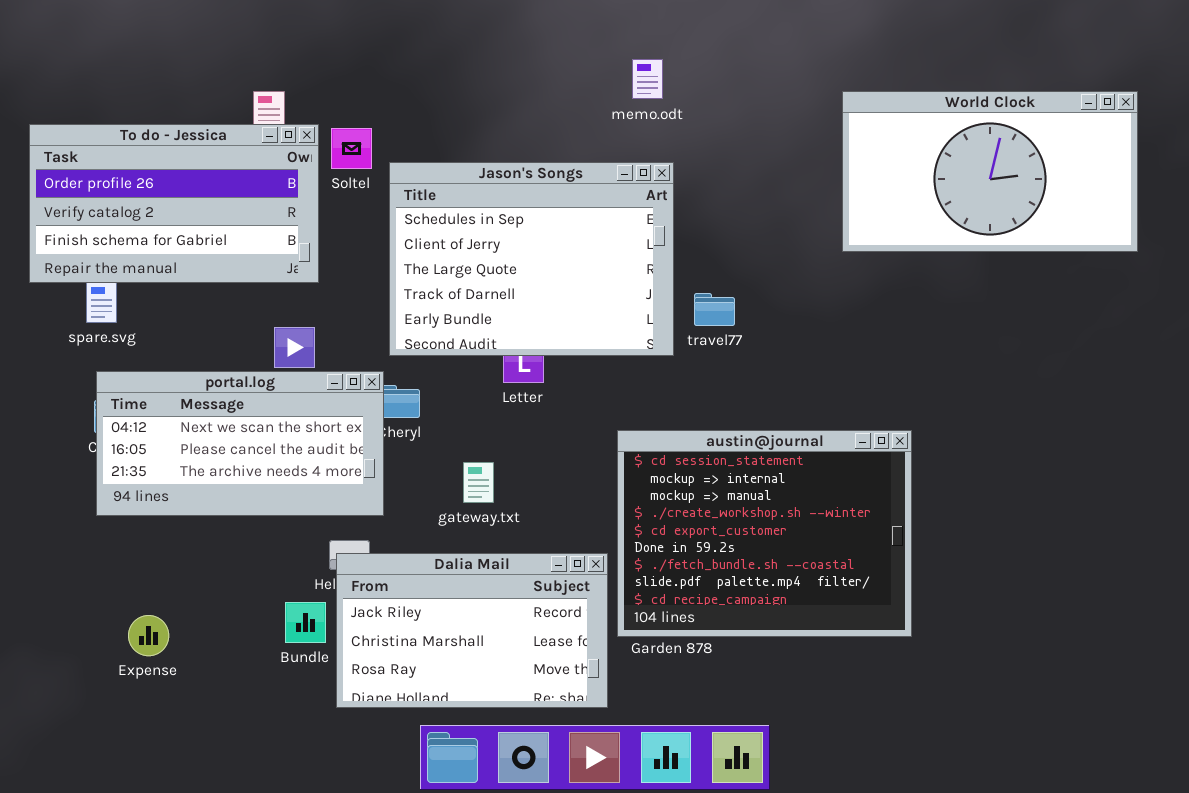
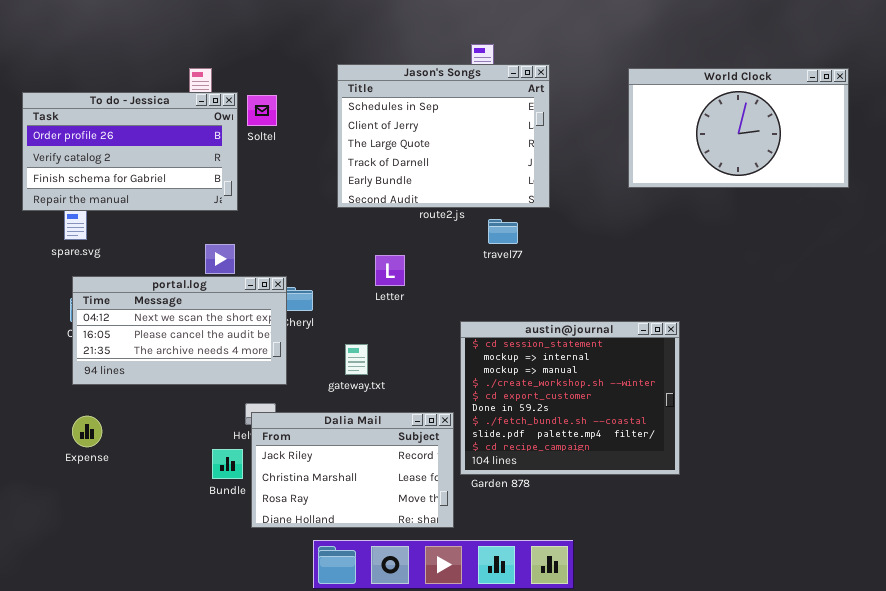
Jason's Songs: [389,162,674,356] -> [337,64,550,208], moved
travel77: [694,293,735,326] -> [488,219,518,244], moved
Expense: [128,615,169,656] -> [72,416,102,447], moved

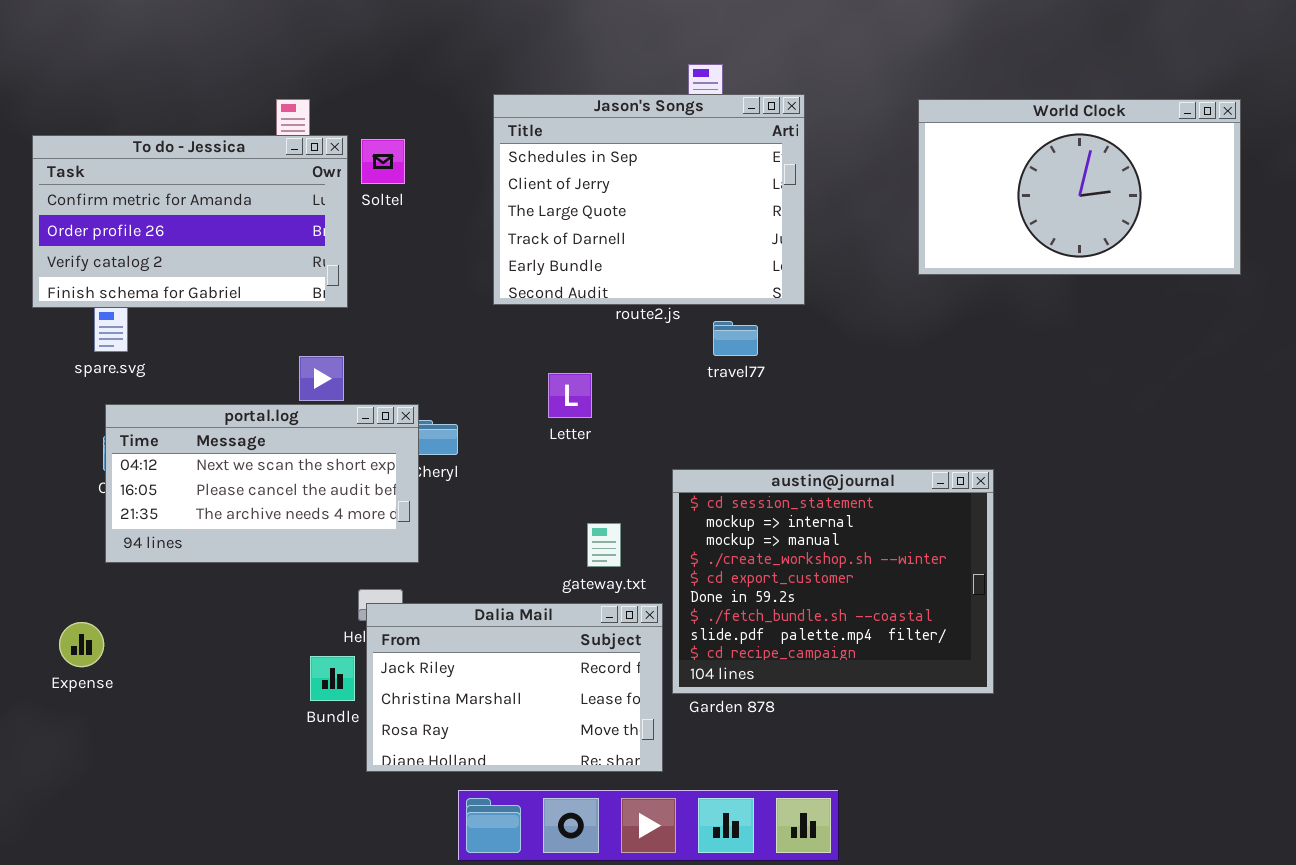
To do - Jessica: [22,92,238,211] -> [32,135,348,308], scrolled up 1 row
gateway.txt: [345,344,368,375] -> [587,523,621,567], moved
Expense: [72,416,102,447] -> [59,622,104,667], moved

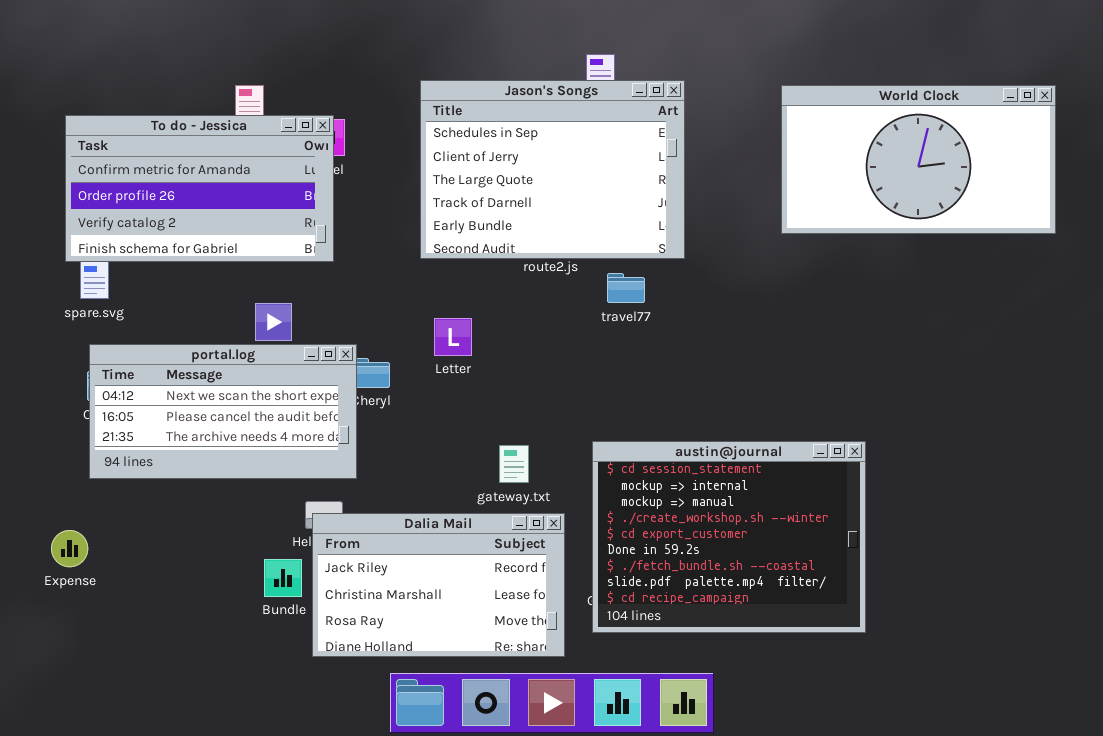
To do - Jessica: [32,135,348,308] -> [65,115,334,262], moved
Letter: [548,373,592,418] -> [434,318,472,356], moved
austin@journal: [672,469,994,694] -> [592,441,866,633], moved

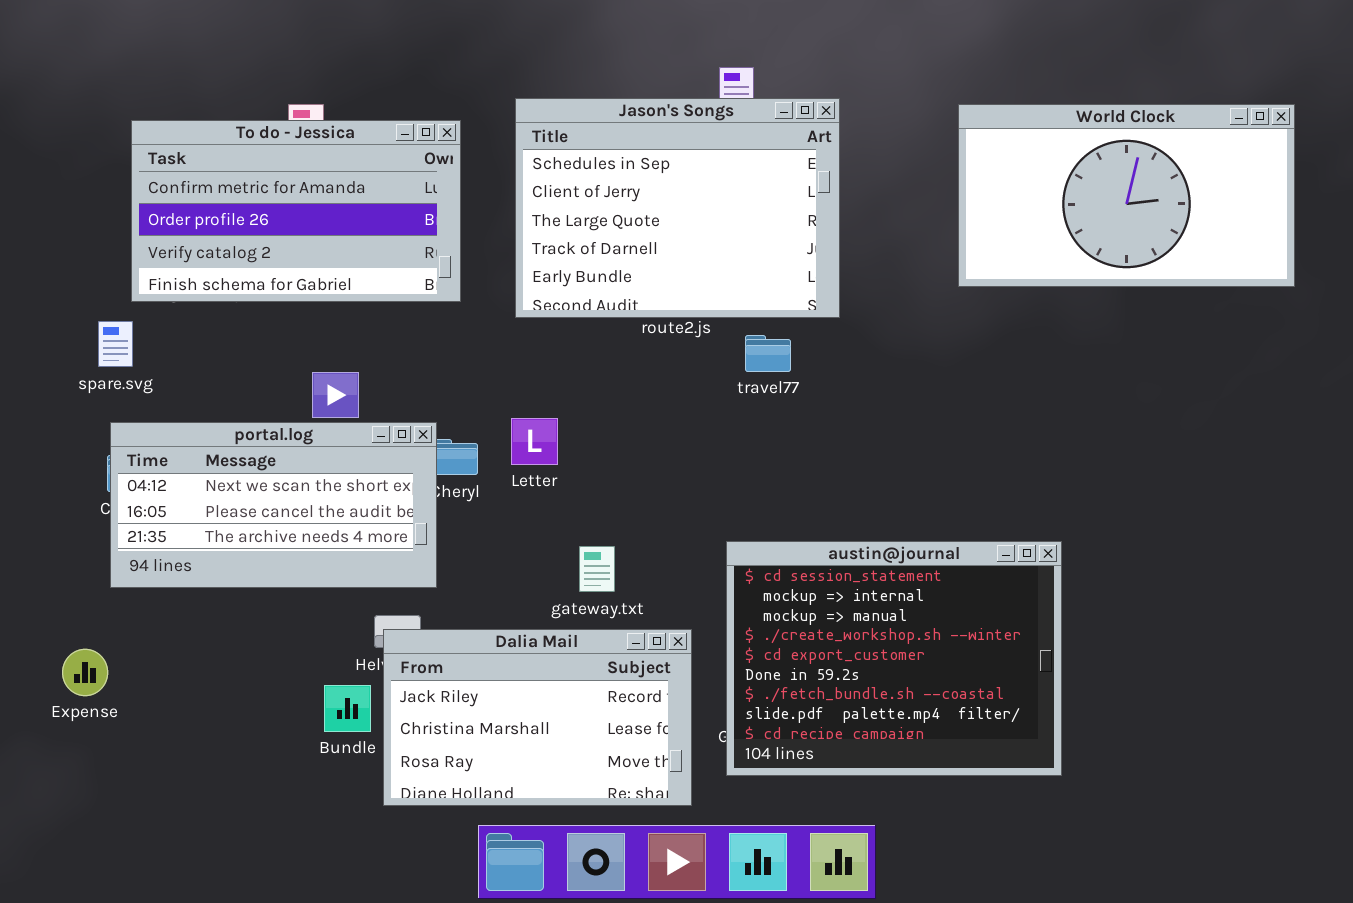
To do - Jessica: [65,115,334,262] -> [131,120,461,302], moved
Letter: [434,318,472,356] -> [511,418,558,465], moved
gateway.txt: [499,445,529,483] -> [579,546,615,592], moved

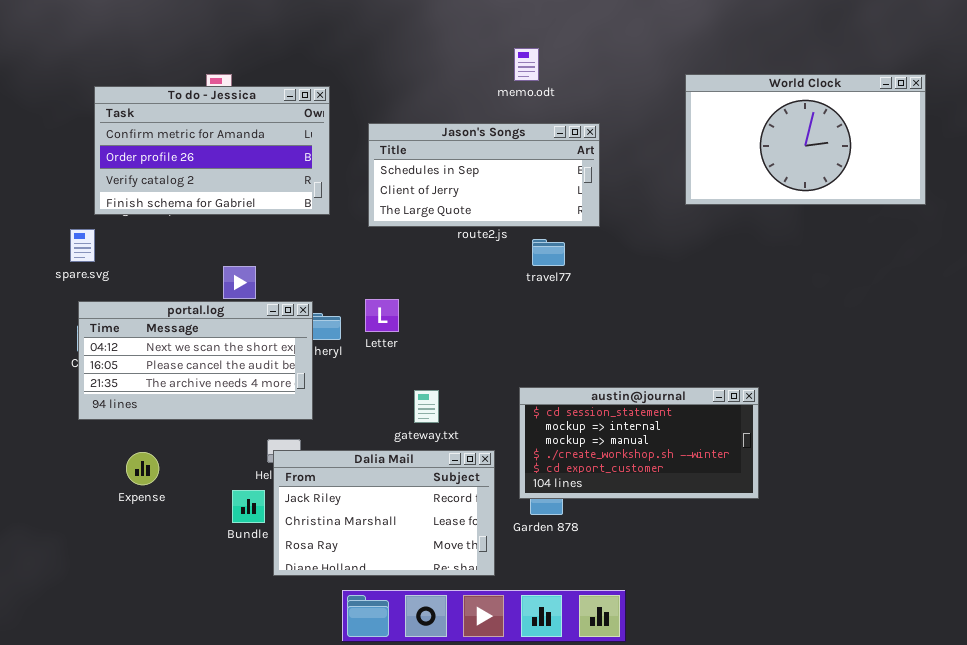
Jason's Songs: [515,98,840,318] -> [368,123,600,227], resized
austin@journal: [726,541,1062,776] -> [519,387,759,499], resized
Expense: [62,649,108,696] -> [126,452,159,485], moved

